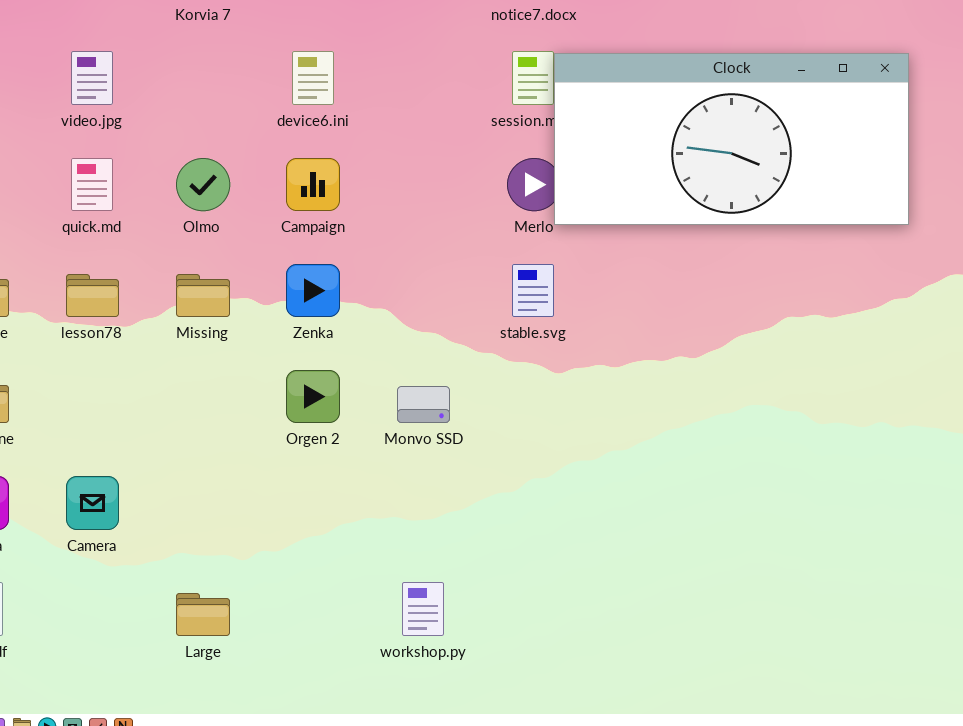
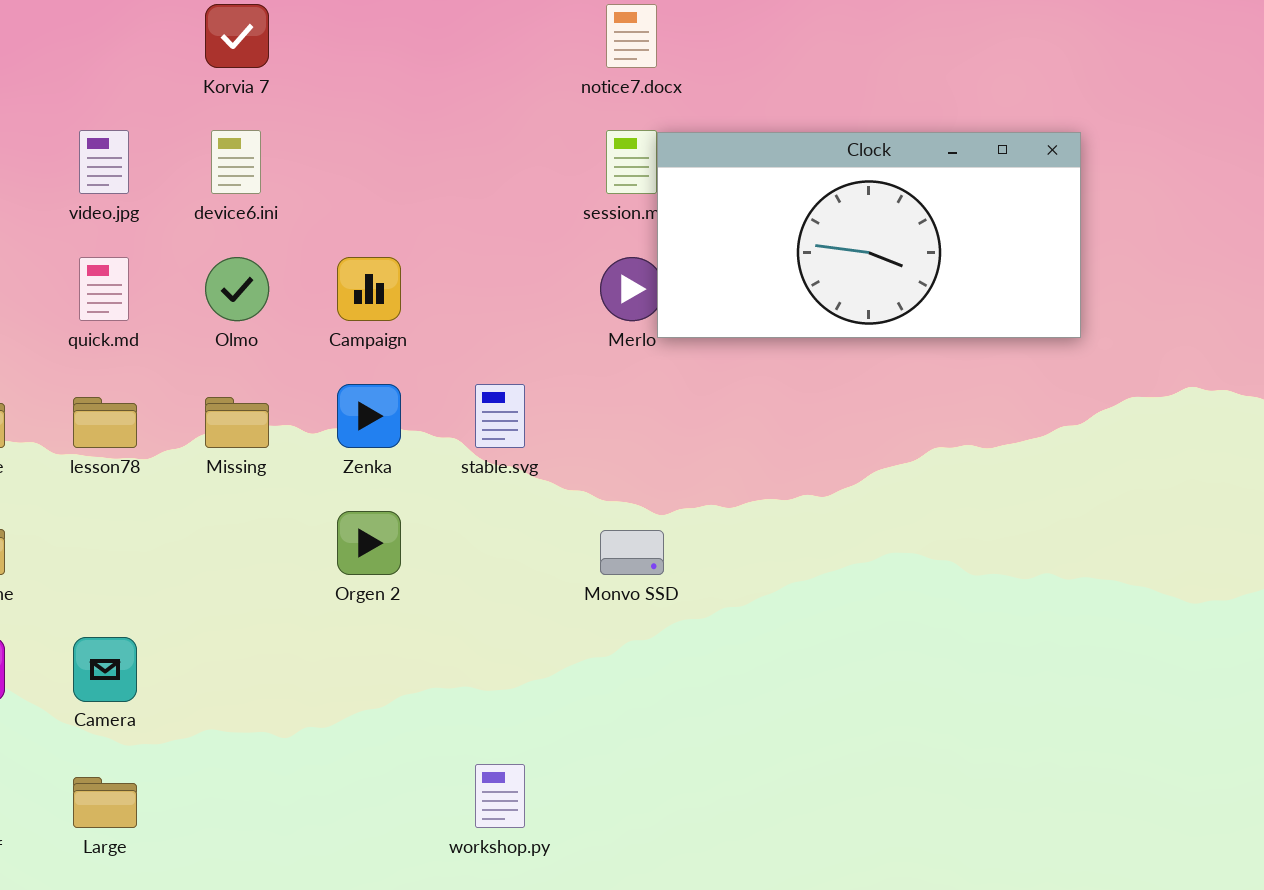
device6.ini: [292,51,334,105] -> [211,130,261,194], moved
stable.svg: [512,264,554,317] -> [475,384,525,448], moved
Monvo SSD: [397,386,450,423] -> [600,530,664,575], moved
Large: [176,593,230,636] -> [73,777,137,828], moved

